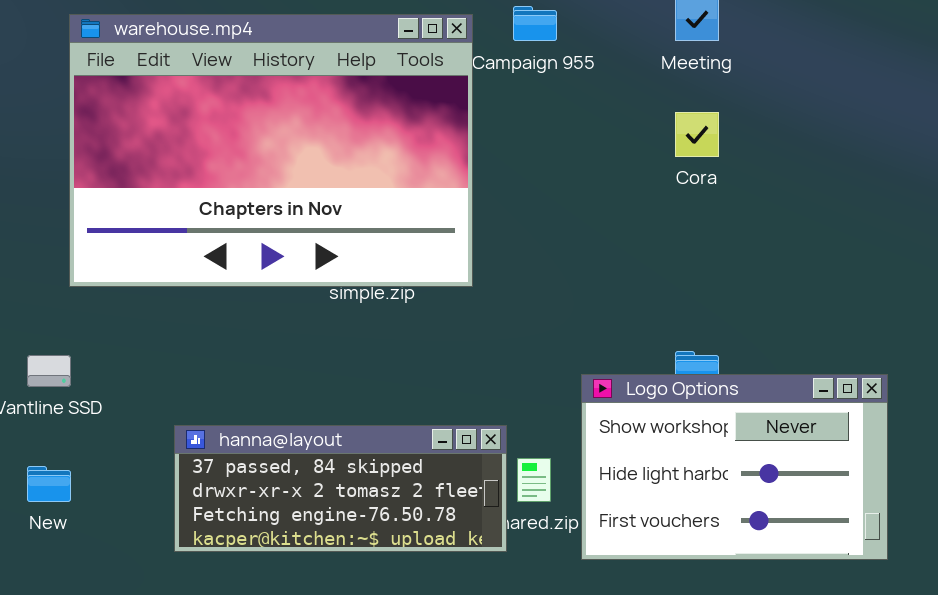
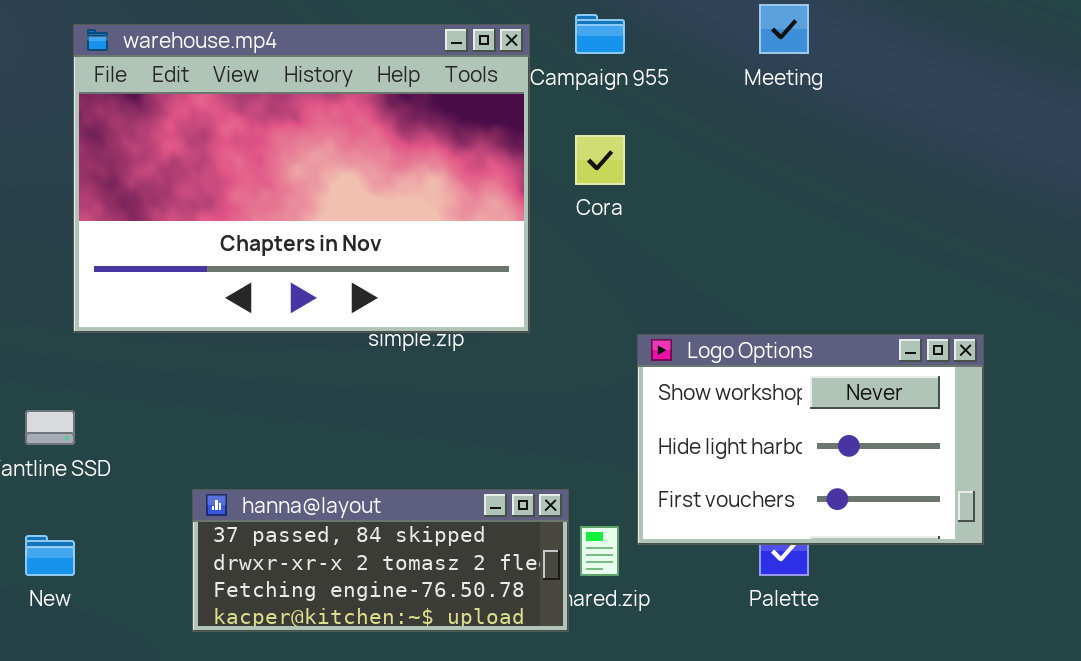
Cora: [675,112,719,157] -> [575,135,625,185], moved
Logo Options: [581,374,888,560] -> [637,334,984,545], moved

